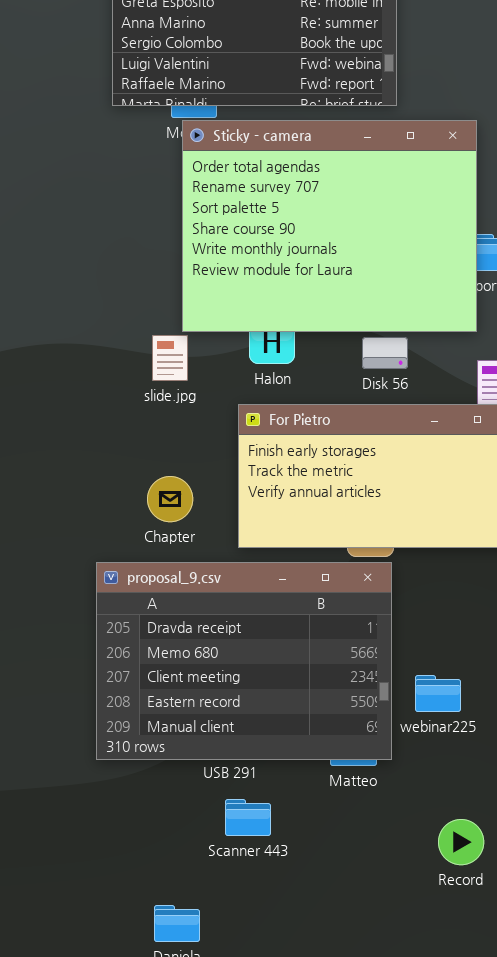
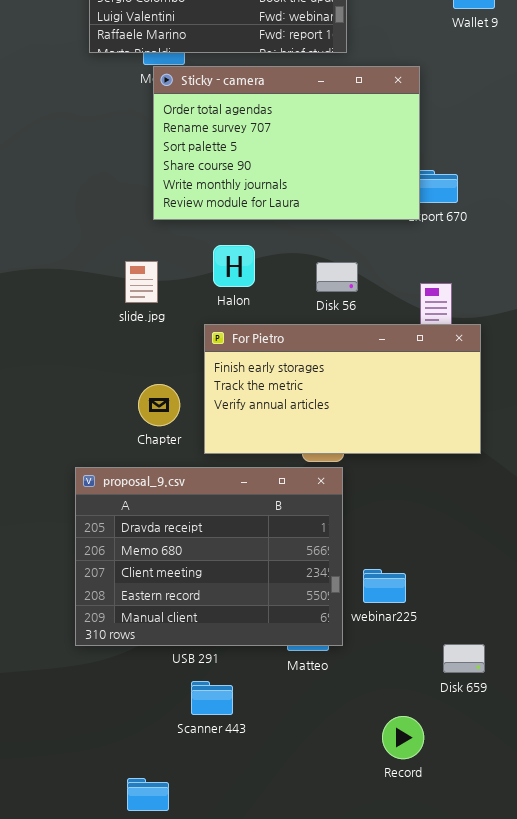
Sticky - camera: [182,120,477,332] -> [153,66,420,220], resized
Chapter: [147,476,193,522] -> [138,384,180,426], moved
Record: [438,819,484,865] -> [382,716,424,759], moved

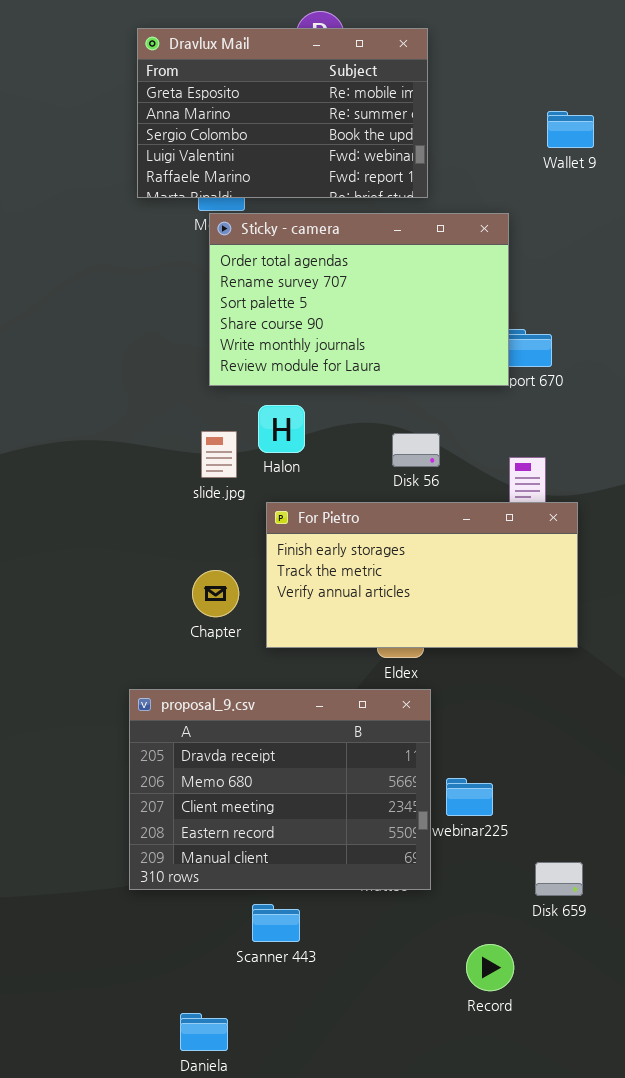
Halon: [213,245,255,287] -> [258,405,305,453], moved
slide.jpg: [125,261,158,303] -> [201,431,237,478], moved
proposal_9.csv: [75,467,343,646] -> [129,689,431,890], moved

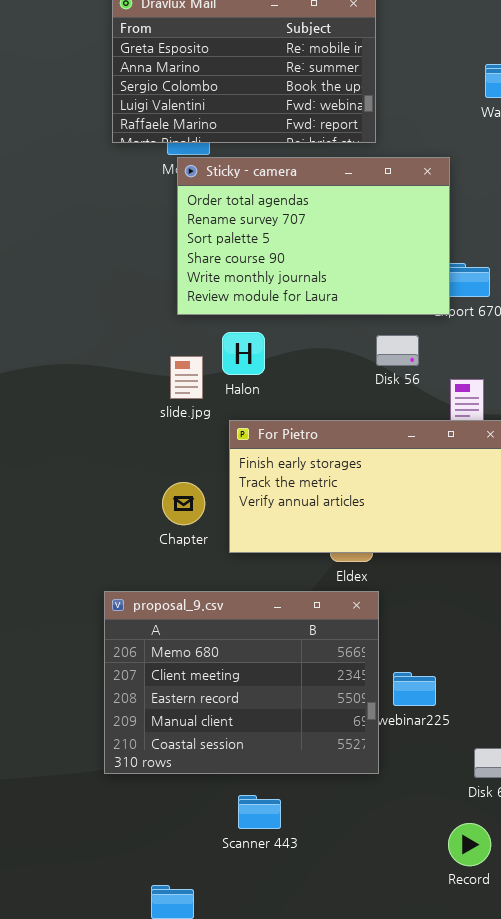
Disk 56: [392,433,440,467] -> [376,335,419,366], moved
proposal_9.csv: [129,689,431,890] -> [104,591,379,774], scrolled down 1 row
Scanner 443: [252,904,300,942] -> [238,795,281,829], moved
Record: [466,944,514,991] -> [448,823,491,866], moved

